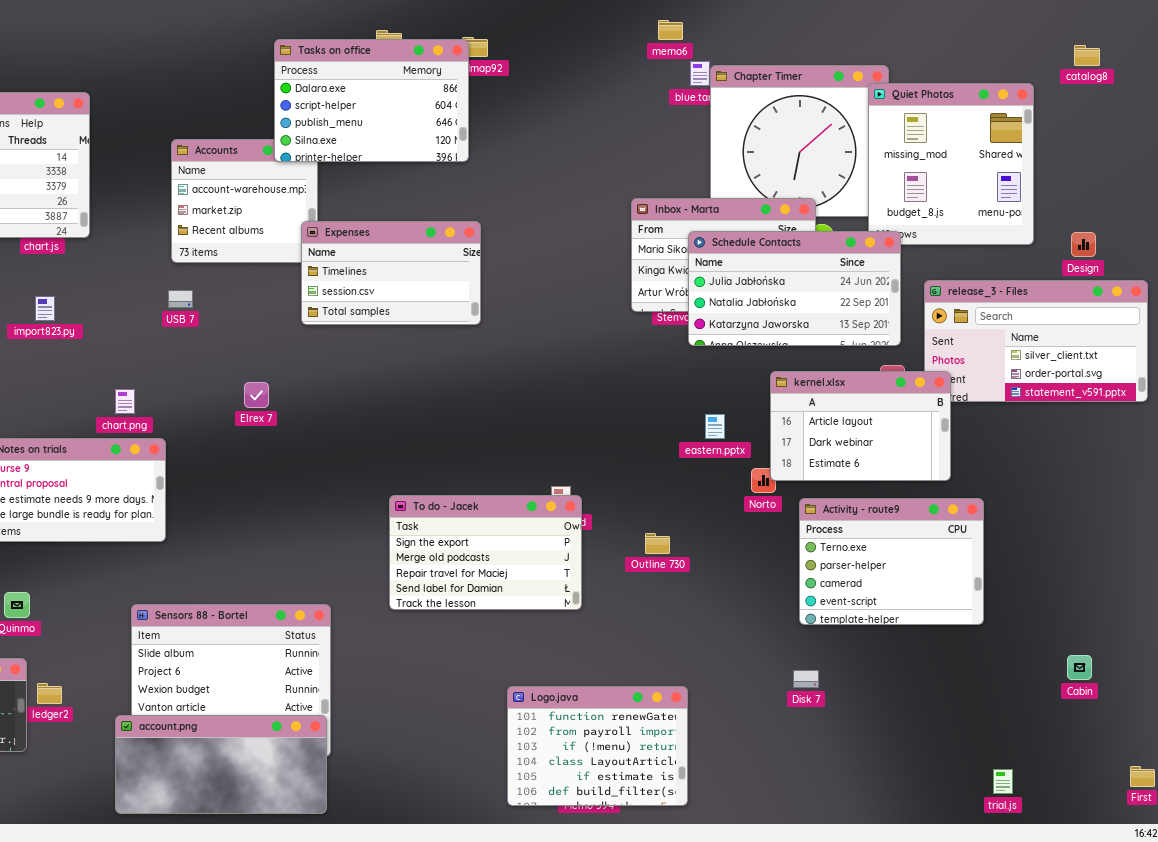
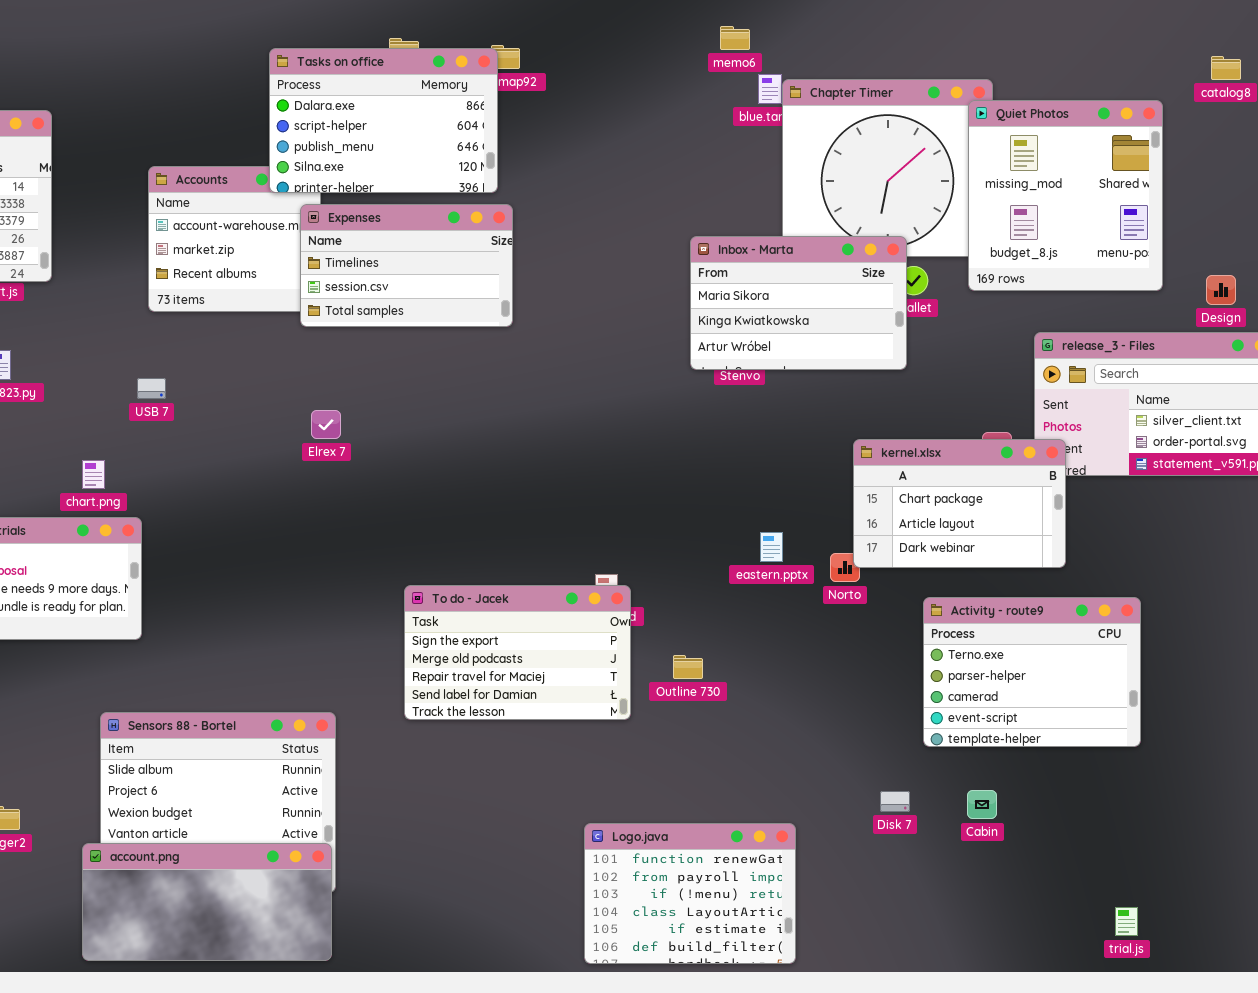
Expenses: [301,221,481,325] -> [300,204,513,327], moved
Schedule Contacts: [688,231,901,346] -> none, closed
USB 7: [168,290,193,308] -> [137,378,166,399], moved
kernel.xlsx: [770,371,951,481] -> [853,439,1066,568], scrolled up 1 row
Elrex 7: [244,382,269,408] -> [311,410,341,439], moved
eastern.pptx: [705,414,725,439] -> [760,532,783,562], moved
Activity - route9: [799,498,984,625] -> [923,597,1141,747], moved
Outline 730: [645,533,670,554] -> [673,655,703,679], moved
Cabin: [1067,655,1092,680] -> [967,790,997,819], moved
Logo.java: [507,686,688,806] -> [584,823,796,964], moved

